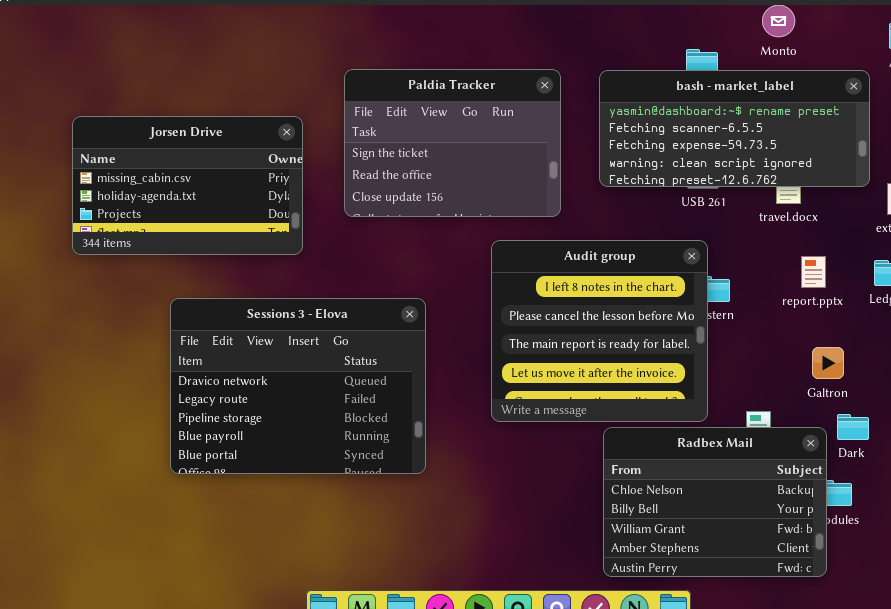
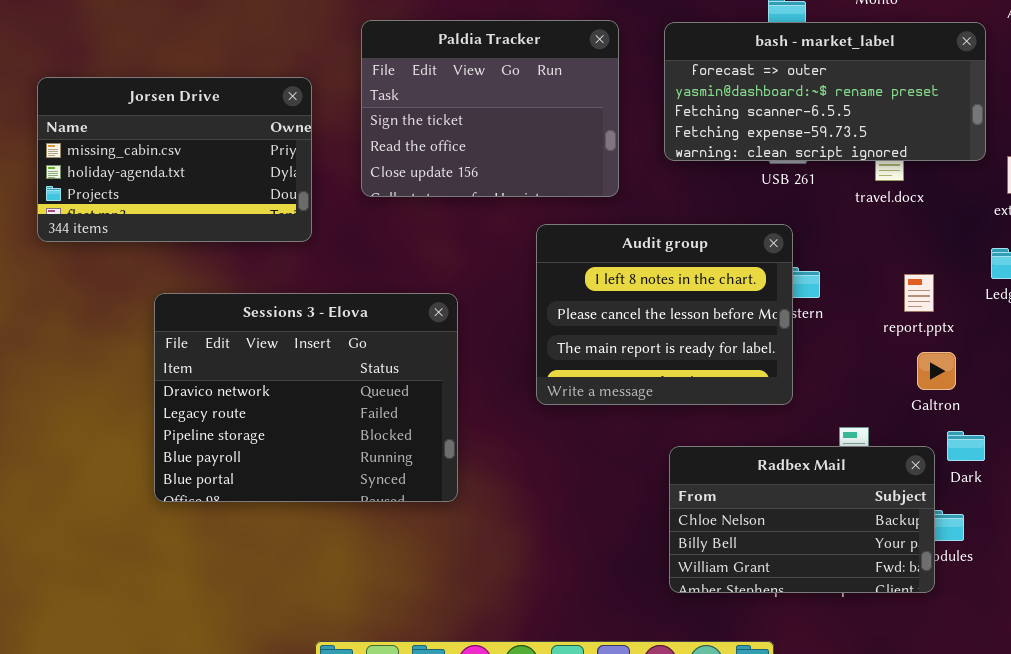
bash - market_label: [599,70,870,187] -> [664,22,986,161], scrolled up 1 row
Audit group: [491,240,708,422] -> [536,224,793,405], resized
report.pptx: [801,256,826,288] -> [904,274,934,312], moved
Radbex Mail: [603,427,827,577] -> [669,446,935,593], resized

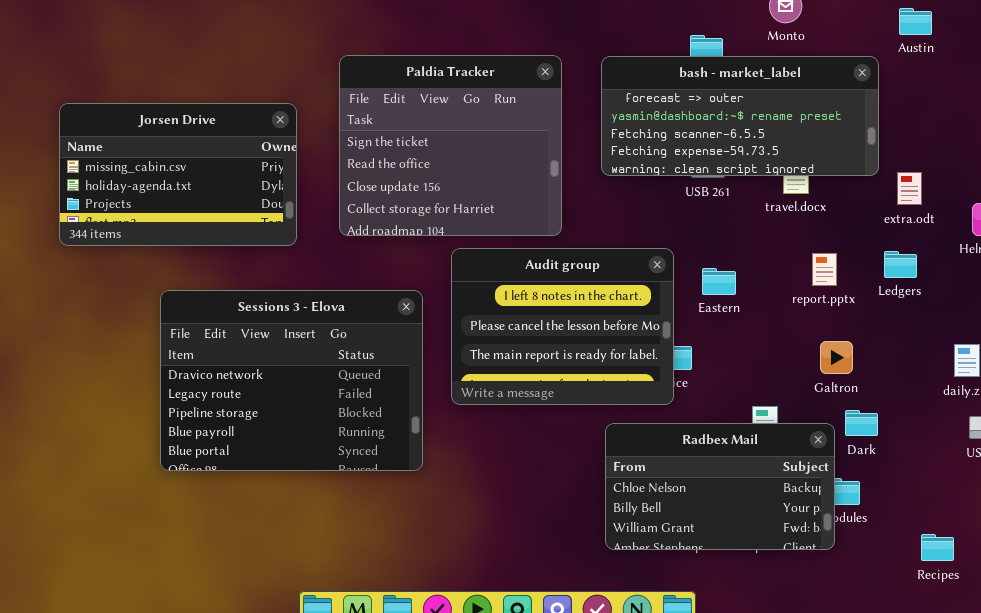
Paldia Tracker: [361,20,619,197] -> [339,55,562,236], resized
Audit group: [536,224,793,405] -> [451,248,674,405], moved
report.pptx: [904,274,934,312] -> [812,253,837,286], moved

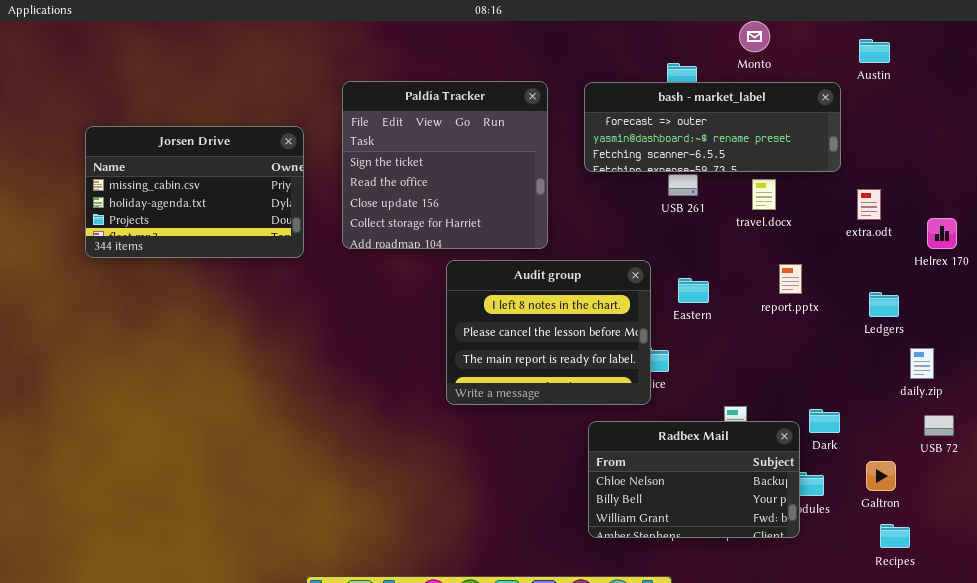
bash - market_label: [601,56,879,176] -> [584,82,841,172], resized
Ledgers: [884,251,917,278] -> [869,292,899,317], moved
Sessions 3 - Elova: [160,290,423,471] -> none, closed
Galtron: [820,341,853,374] -> [866,461,896,491], moved

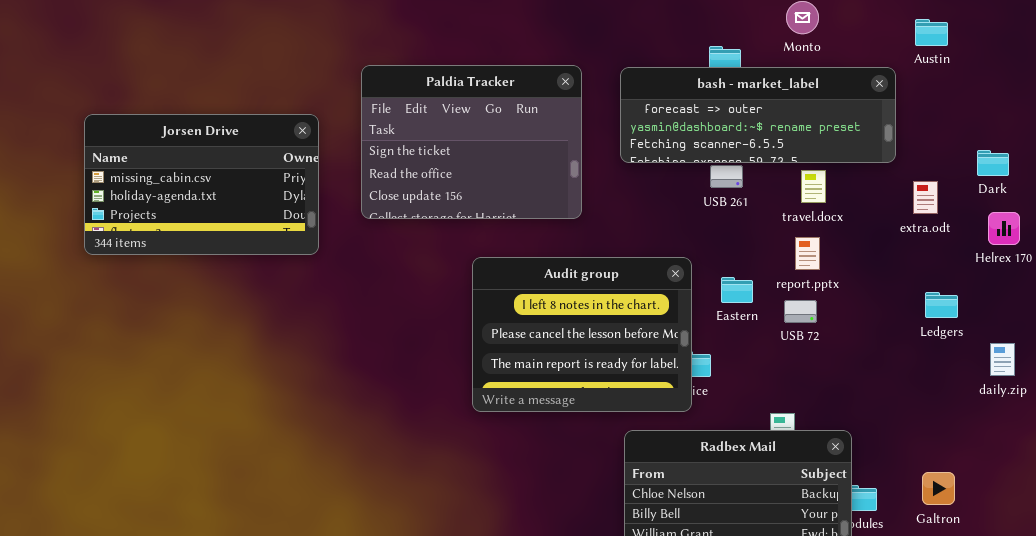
Paldia Tracker: [342,81,548,249] -> [361,65,582,219], resized
report.pptx: [779,264,802,294] -> [795,237,820,270], moved
daily.zip: [910,348,934,379] -> [990,343,1015,376], moved
Dark: [809,409,840,433] -> [977,150,1009,176], moved
USB 72: [924,415,954,436] -> [784,300,817,323], moved

